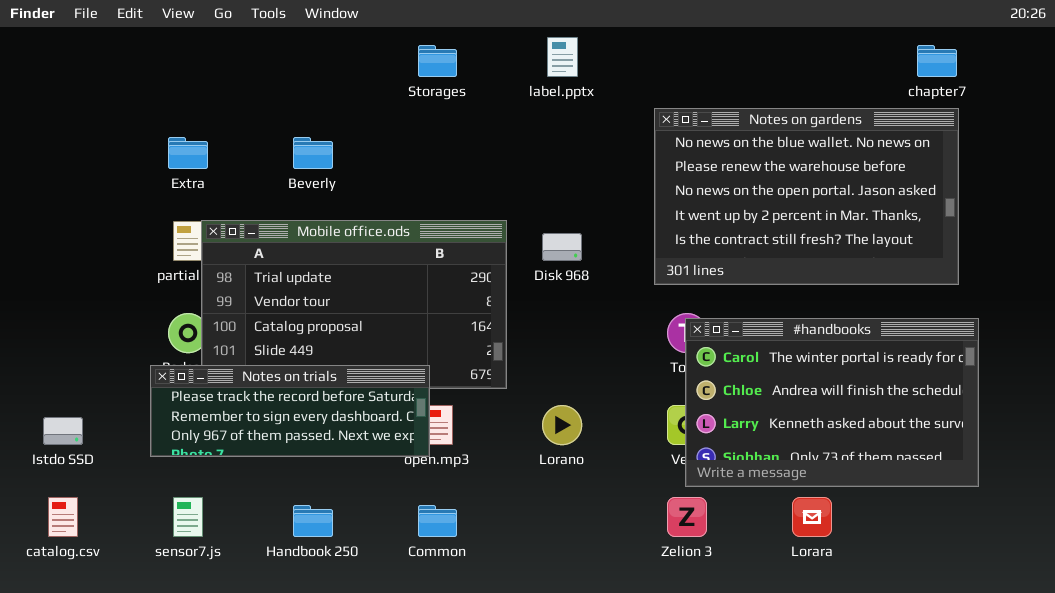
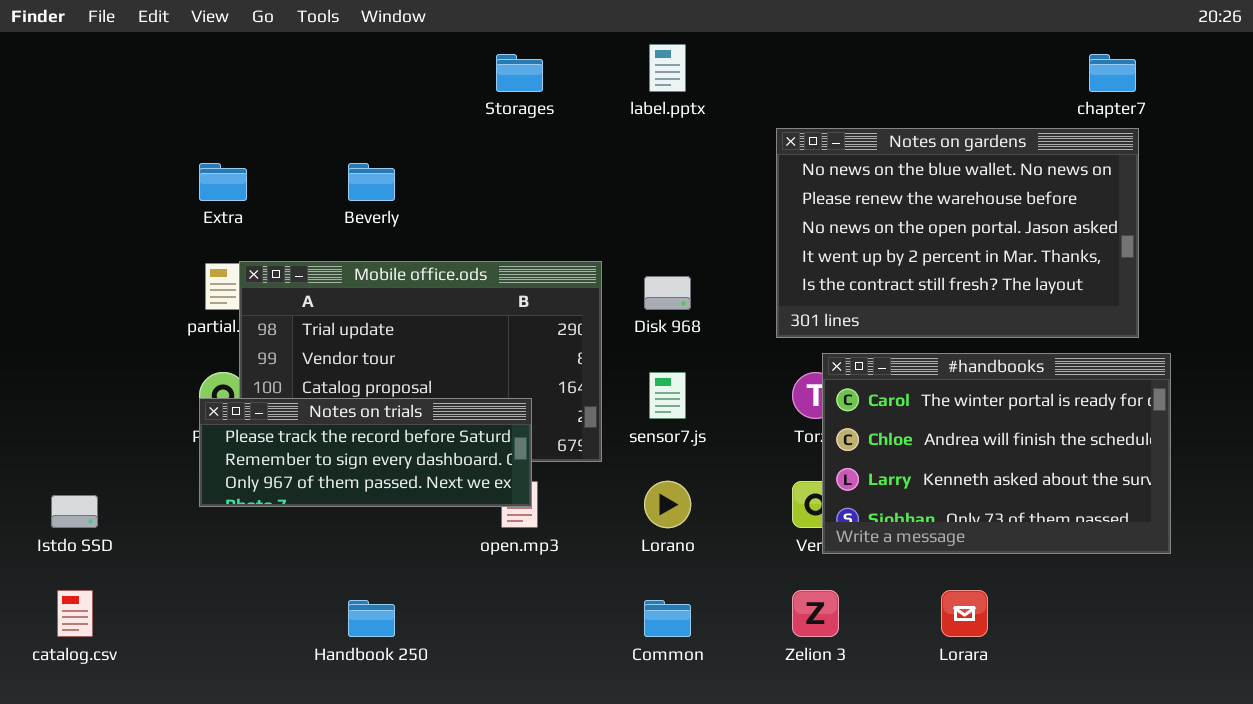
#handbooks: [685,318,979,487] -> [822,353,1171,554], moved
Notes on trials: [150,365,430,457] -> [199,398,532,507], moved
sensor7.js: [173,497,203,537] -> [649,372,686,419], moved
Common: [418,505,457,537] -> [644,600,691,637], moved

